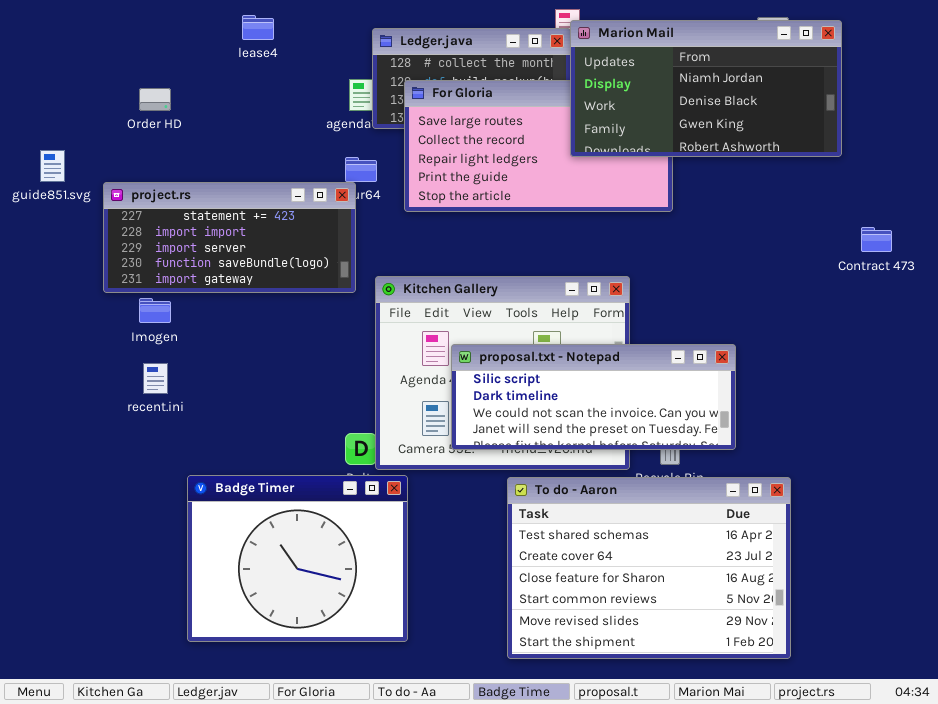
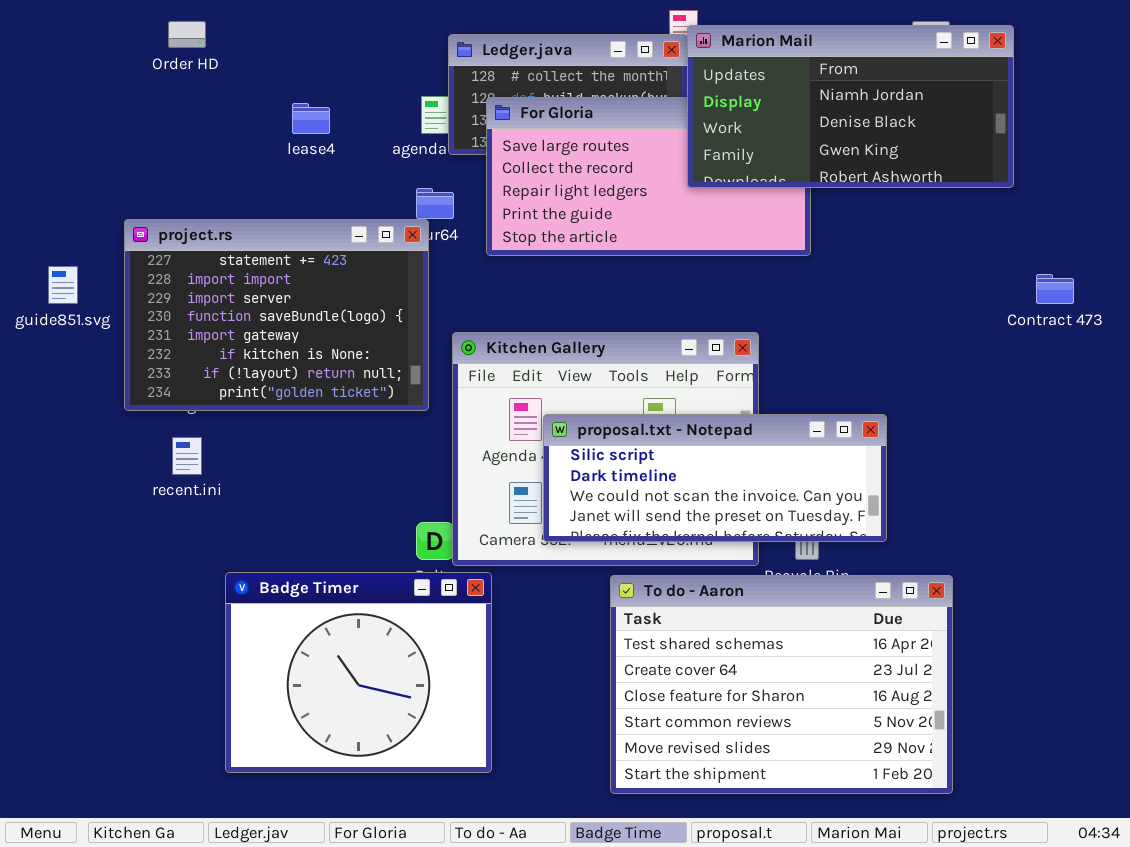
lease4: [242,15,274,40] -> [292,103,330,134], moved
Order HD: [139,88,171,111] -> [168,21,206,48], moved
guide851.svg: [40,150,65,182] -> [48,266,78,304], moved
project.rs: [103,182,356,293] -> [124,219,429,411], resized

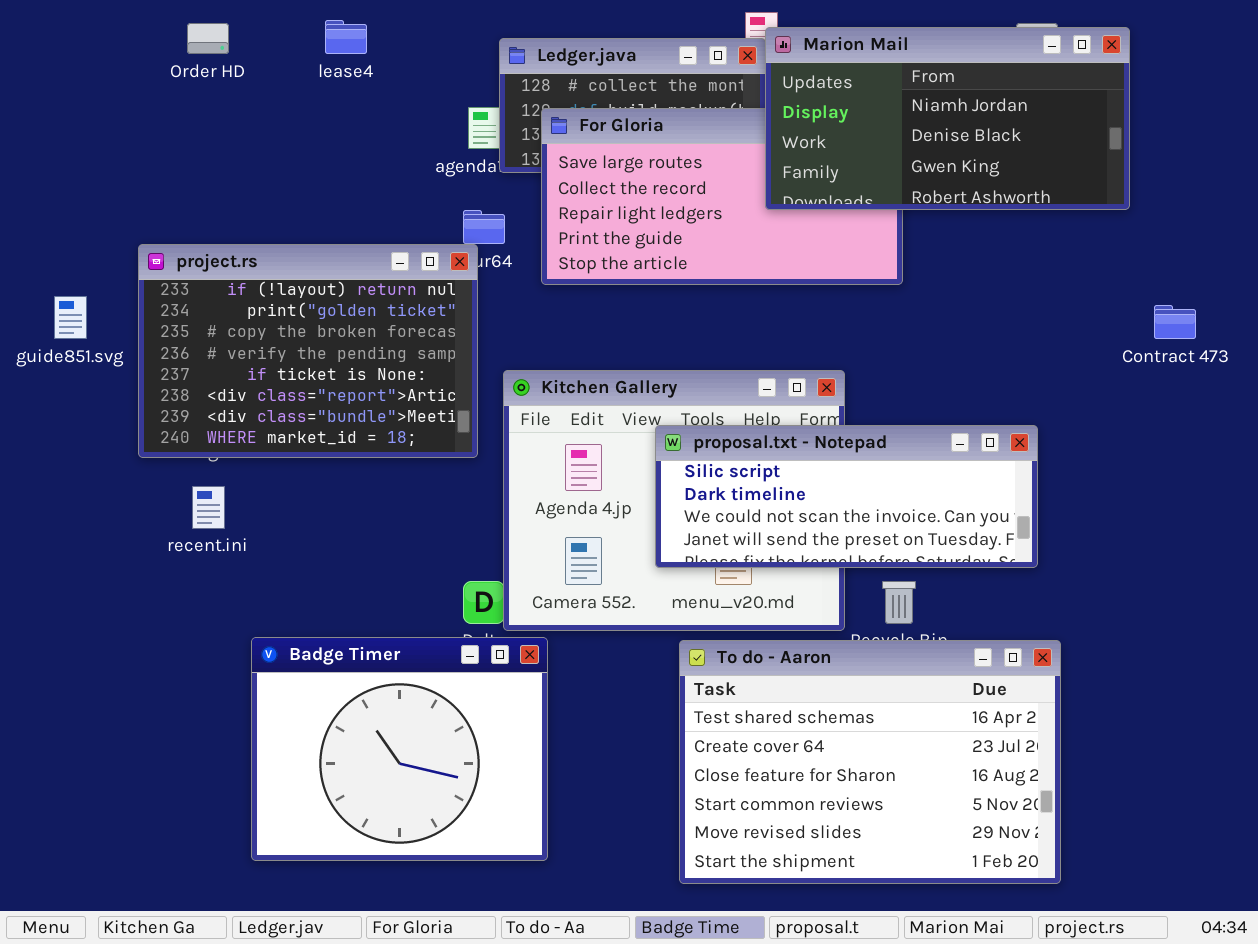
lease4: [292,103,330,134] -> [325,20,367,54], moved
project.rs: [124,219,429,411] -> [138,244,478,458], scrolled down 6 rows
proposal.txt - Notepad: [543,414,887,542] -> [655,425,1038,568], moved

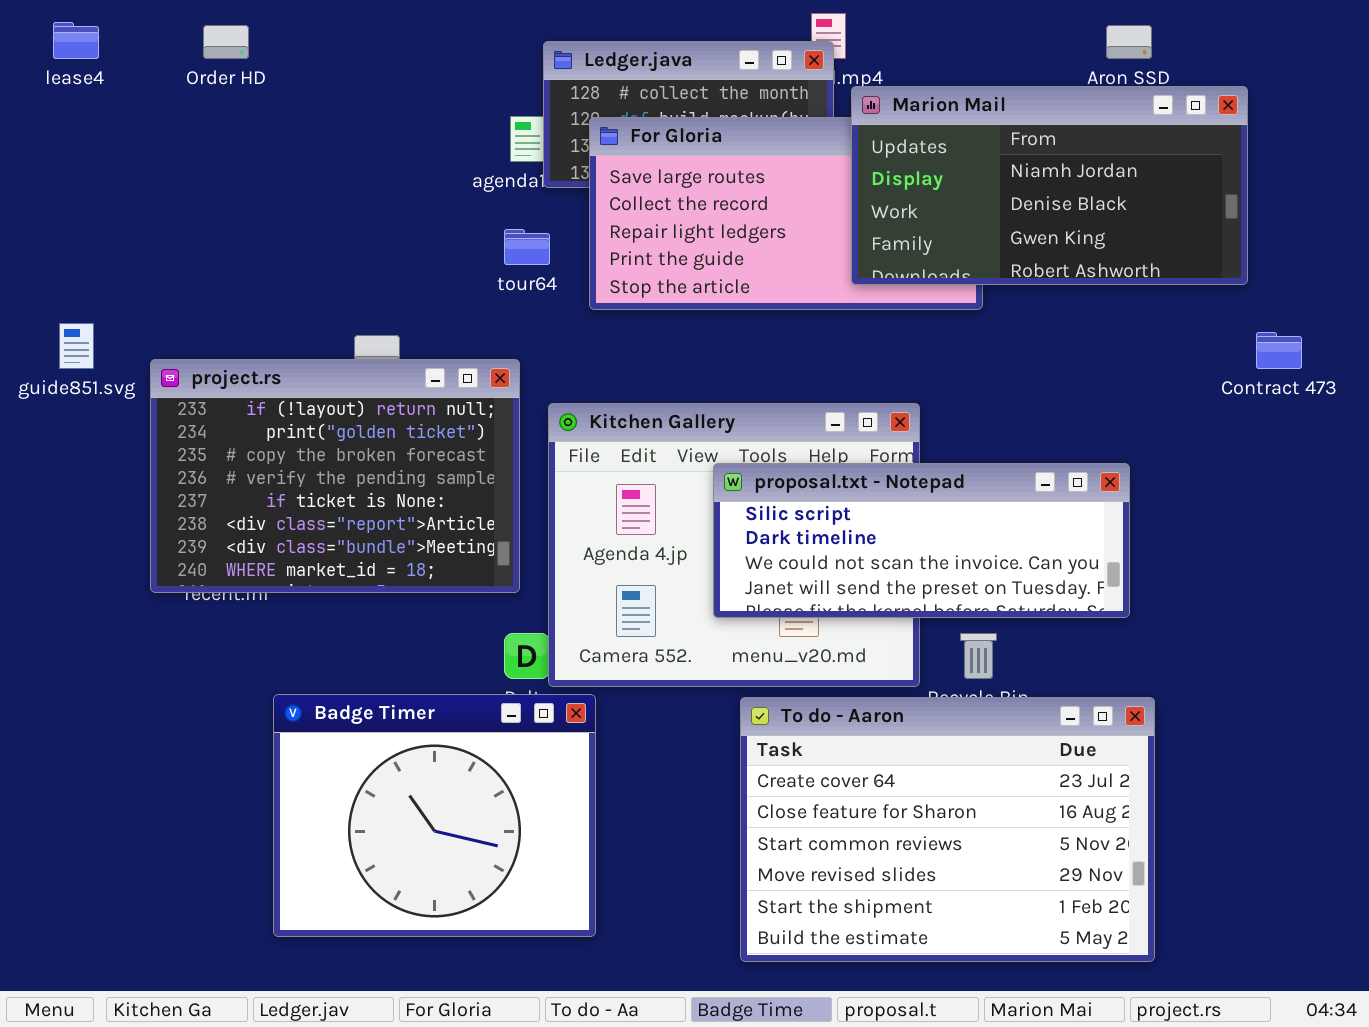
lease4: [325,20,367,54] -> [53,22,99,59], moved
Marion Mail: [765,27,1130,210] -> [851,86,1248,285], moved
project.rs: [138,244,478,458] -> [150,359,520,593], moved
To do - Aaron: [679,640,1061,884] -> [740,697,1155,962], scrolled down 1 row

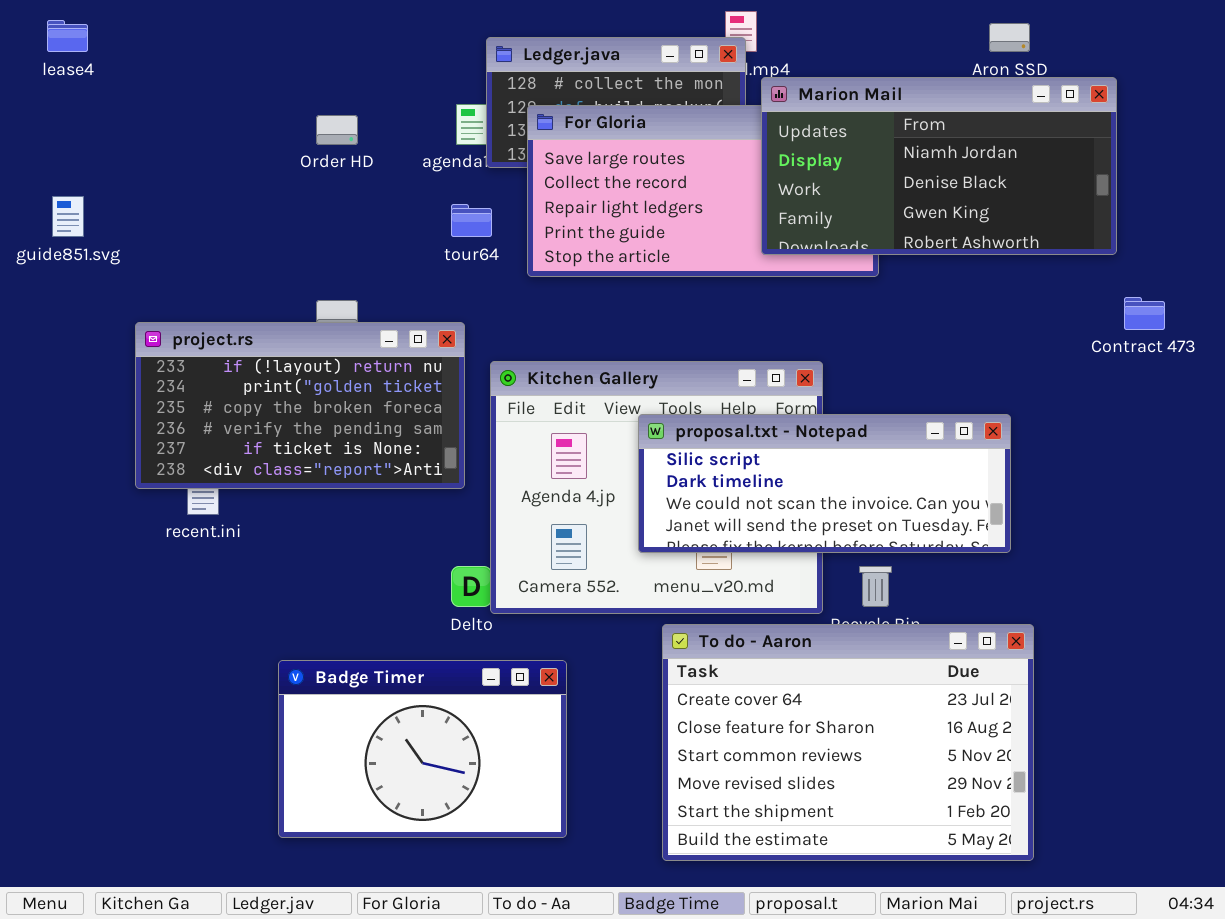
Order HD: [203,25,249,59] -> [316,115,358,145], moved
guide851.svg: [59,323,94,369] -> [52,196,84,237], moved
project.rs: [150,359,520,593] -> [135,322,465,489], resized
Badge Timer: [273,694,596,937] -> [278,660,567,838], moved, resized

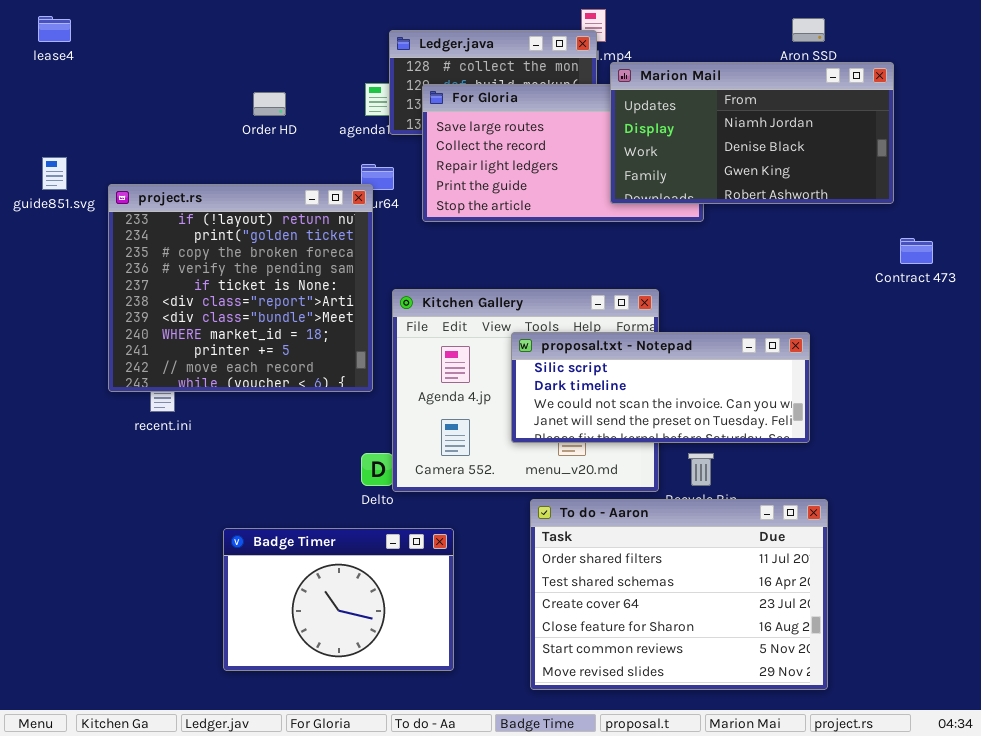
project.rs: [135,322,465,489] -> [108,184,373,392], resized
To do - Aaron: [662,624,1034,861] -> [530,499,828,690], scrolled up 2 rows

